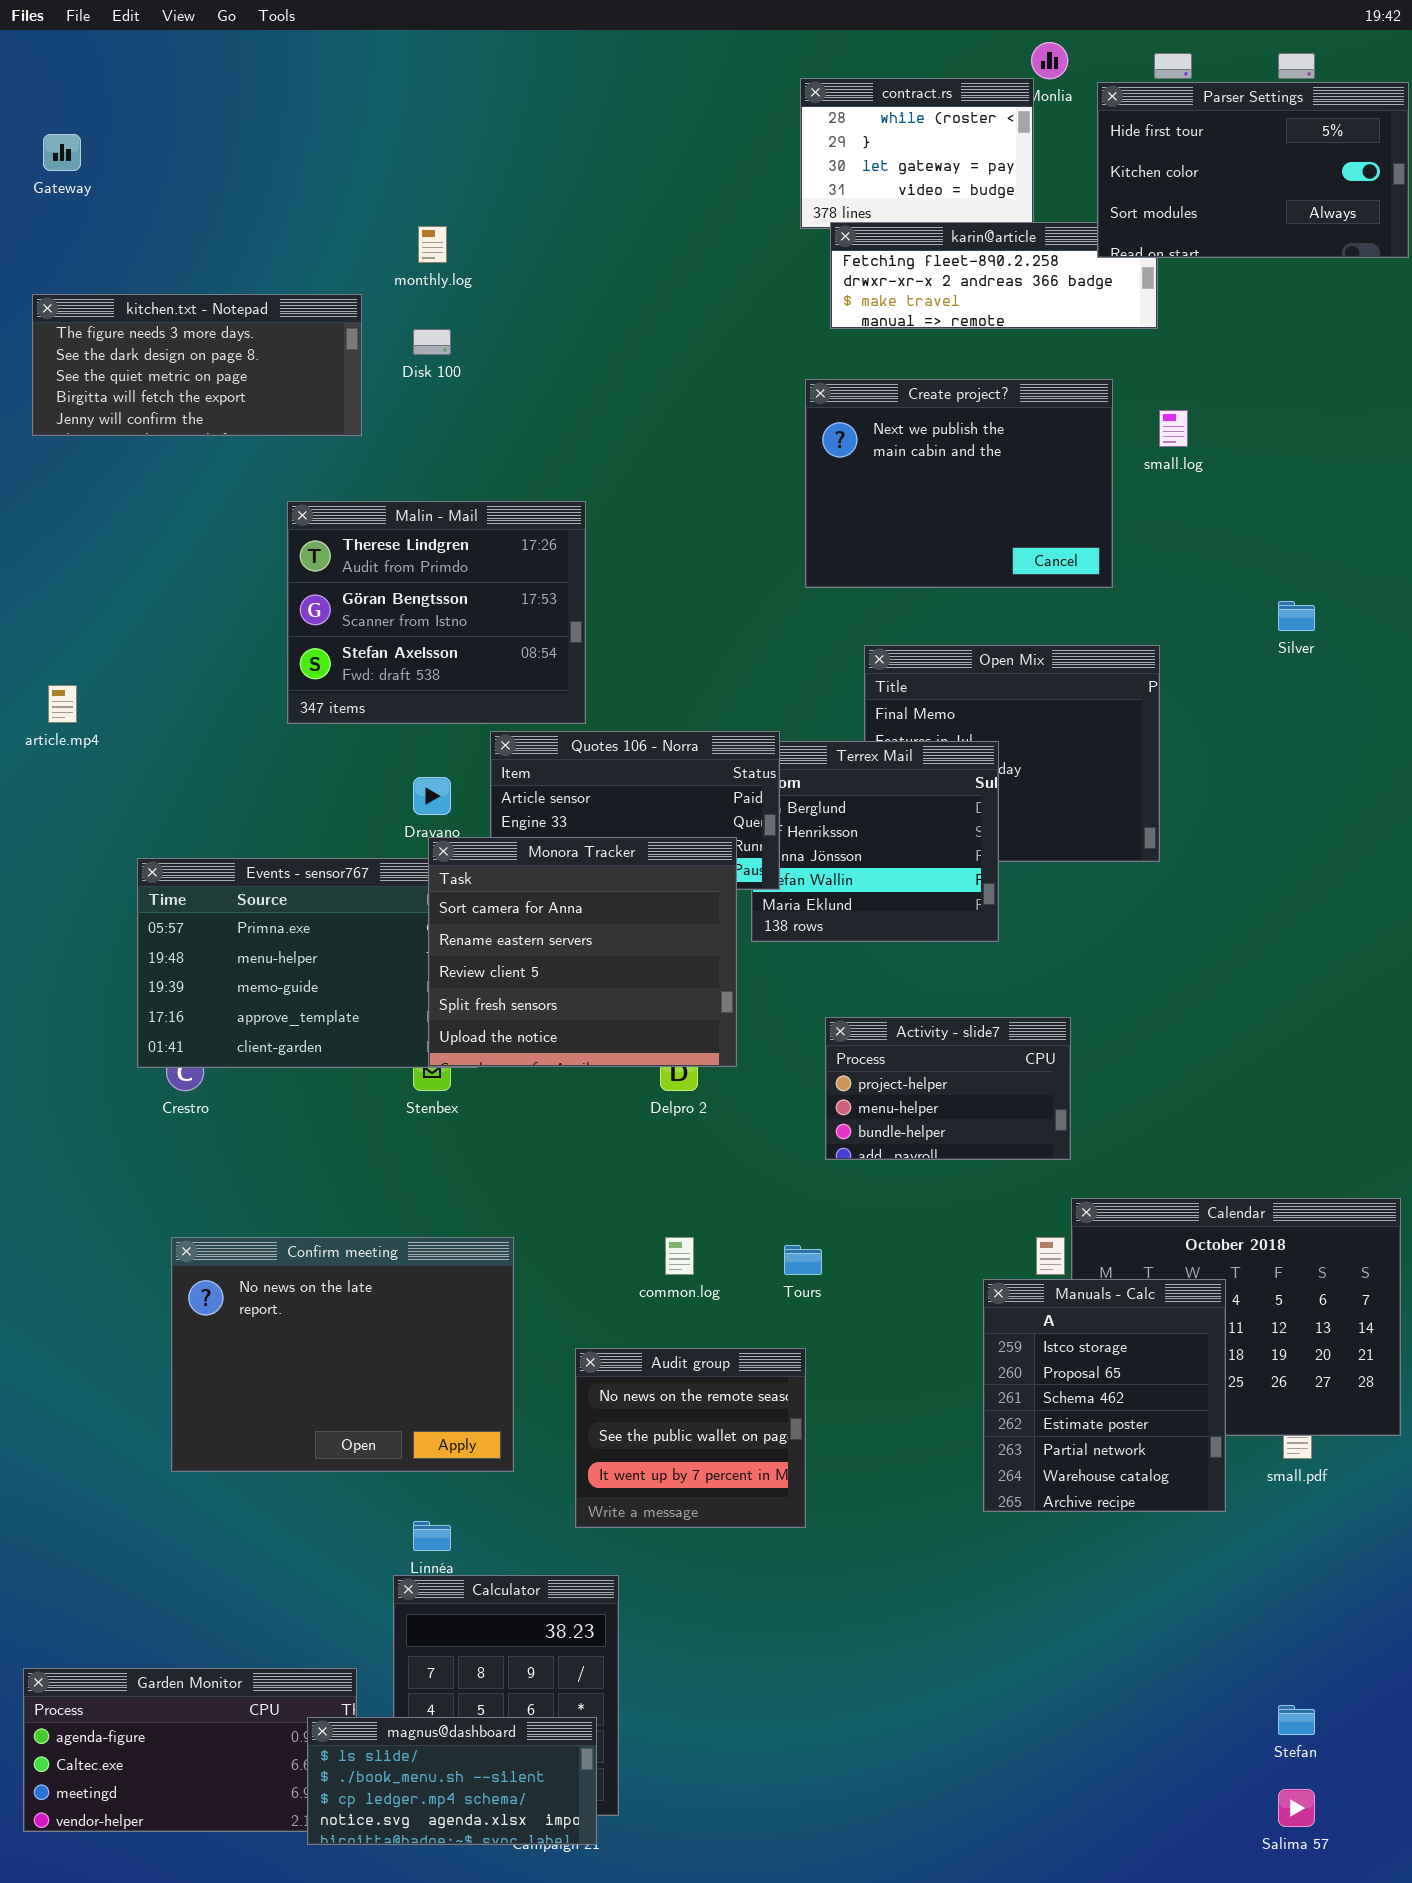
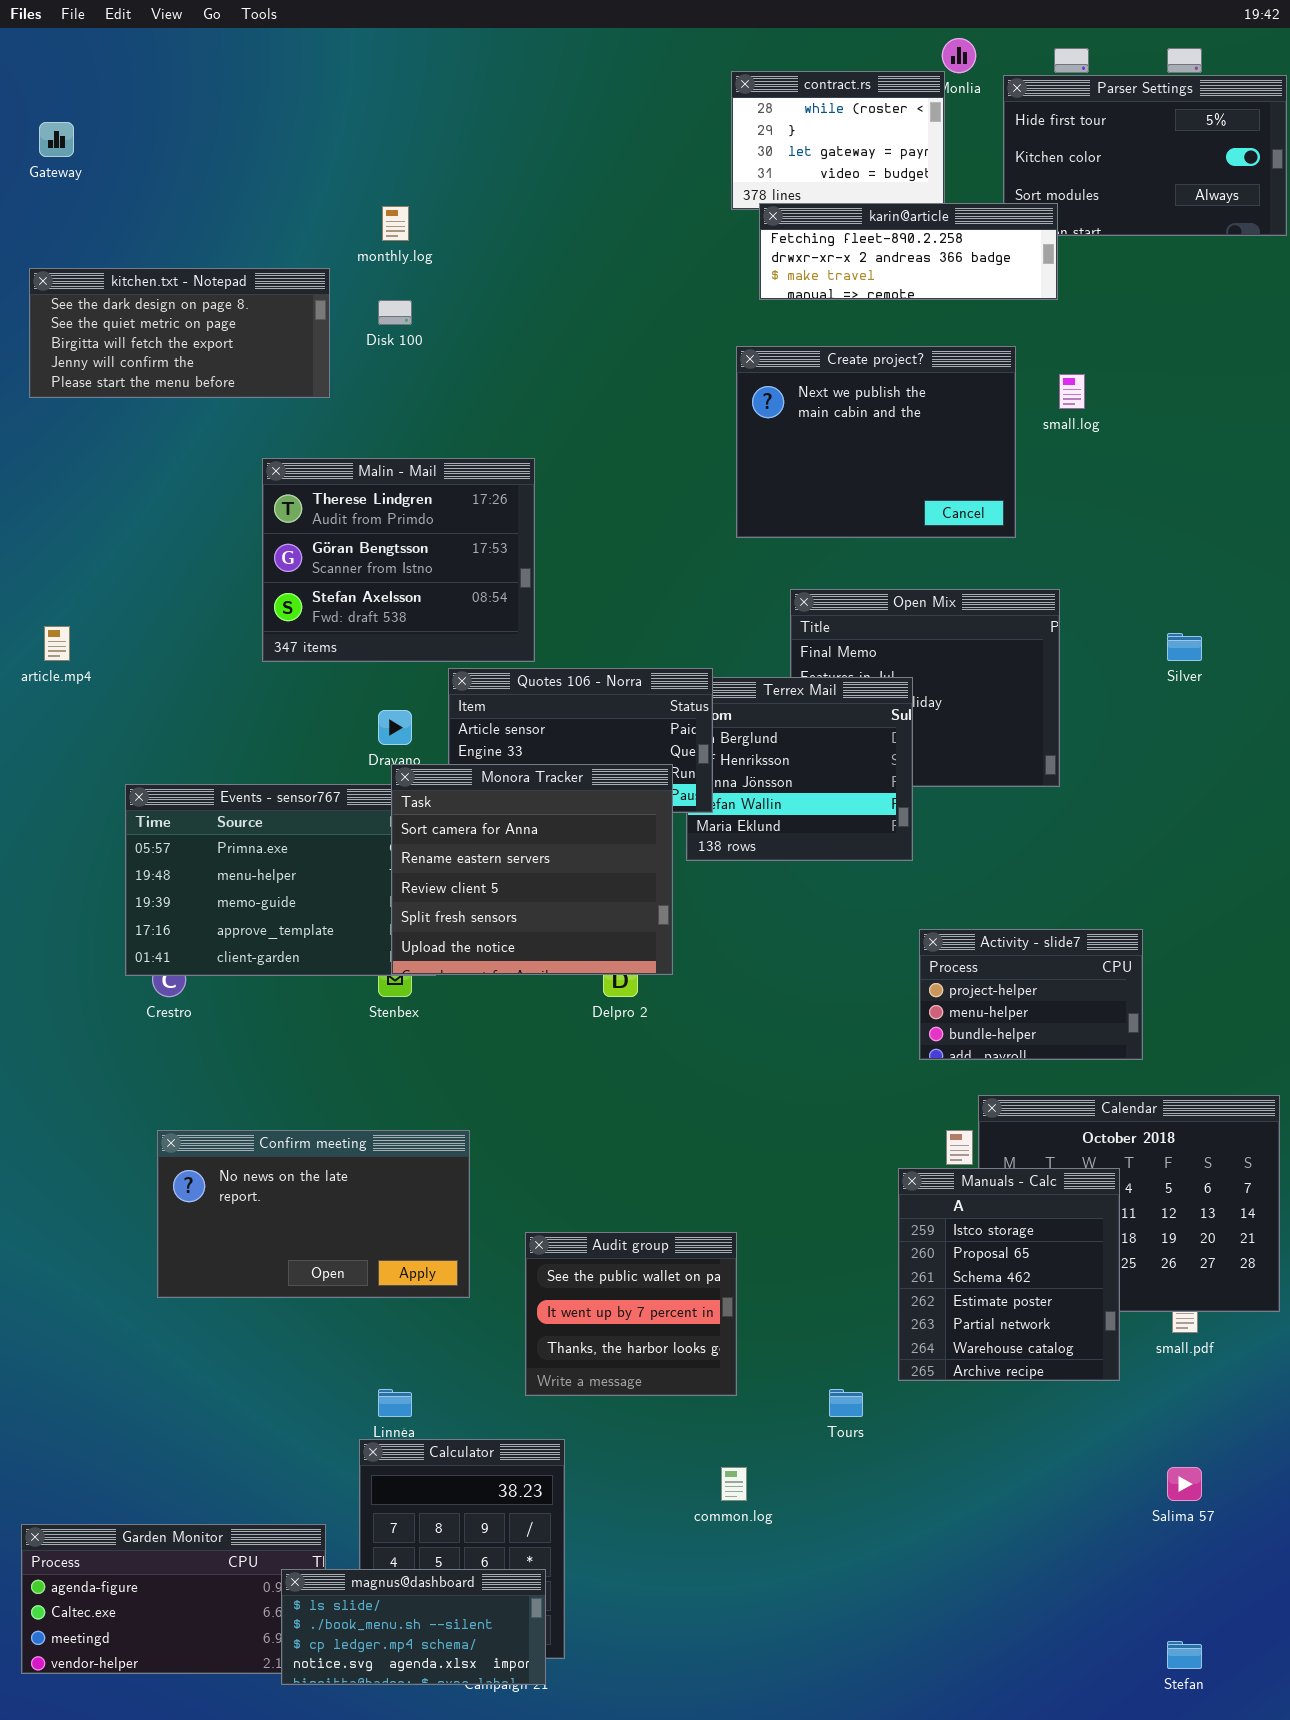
karin@article: [830,222,1158,329] -> [759,203,1058,300], raised
kitchen.txt - Notepad: [32,294,362,436] -> [29,268,330,398], scrolled down 1 row
Silver: [1278,601,1315,631] -> [1167,633,1202,661], moved
Activity - slide7: [825,1017,1071,1160] -> [919,929,1143,1060], moved
Confirm meeting: [171,1237,514,1472] -> [157,1130,470,1298], resized
common.log: [665,1237,694,1275] -> [721,1467,747,1501], moved
Tours: [784,1245,822,1275] -> [829,1389,863,1417], moved
Audit group: [575,1348,806,1528] -> [525,1232,737,1396], scrolled down 1 row
Stefan: [1278,1705,1315,1735] -> [1167,1641,1202,1669], moved
Salima 57: [1278,1789,1315,1827] -> [1167,1467,1202,1501], moved

